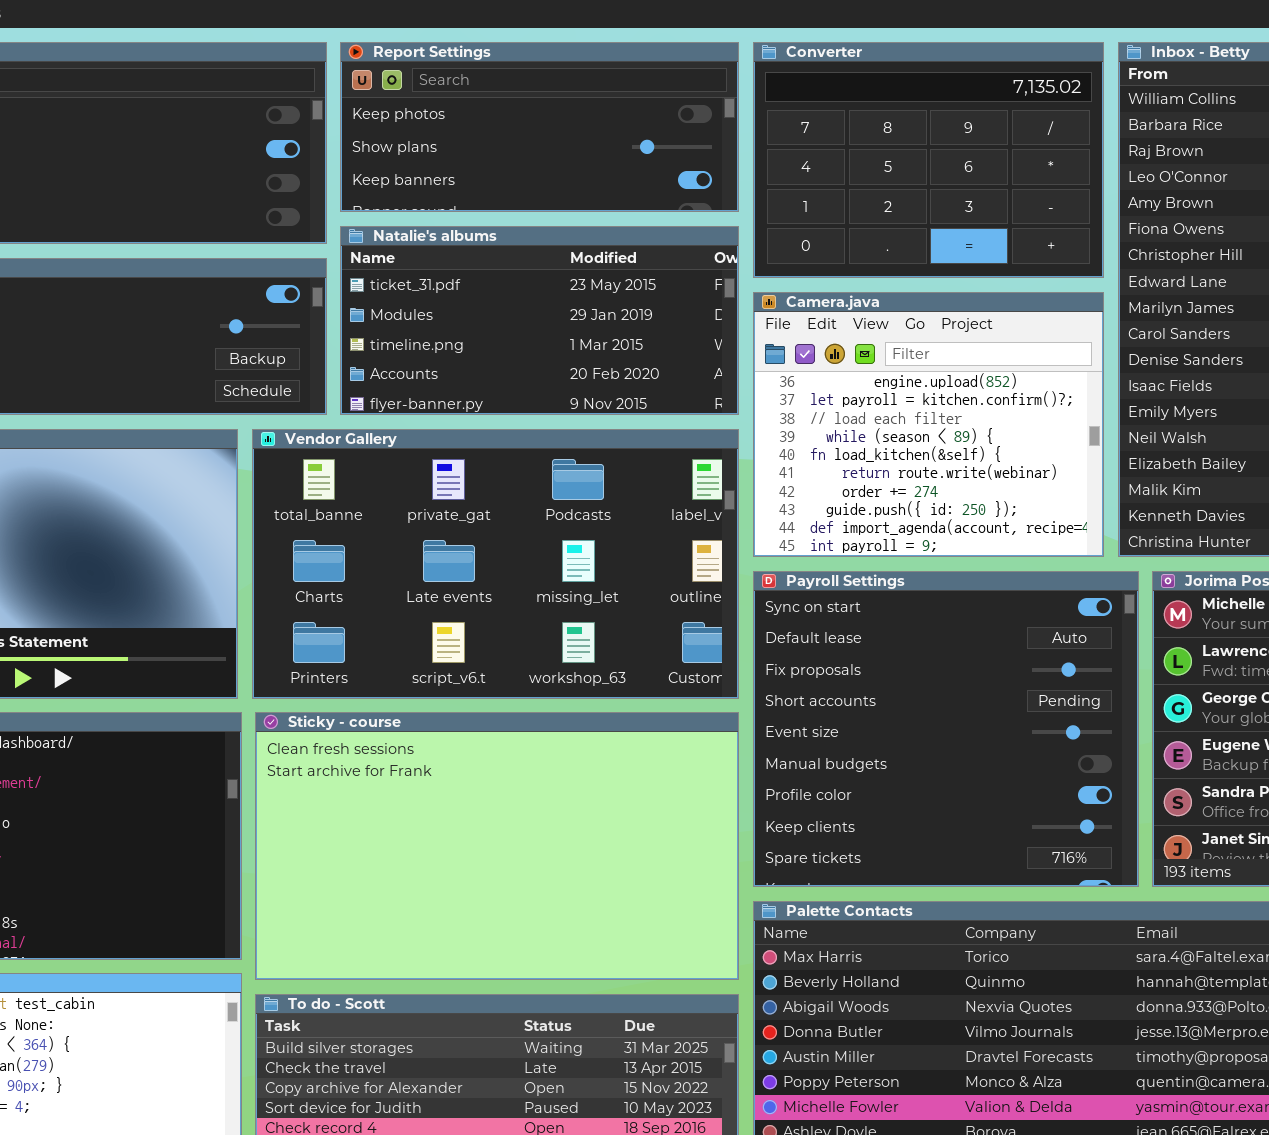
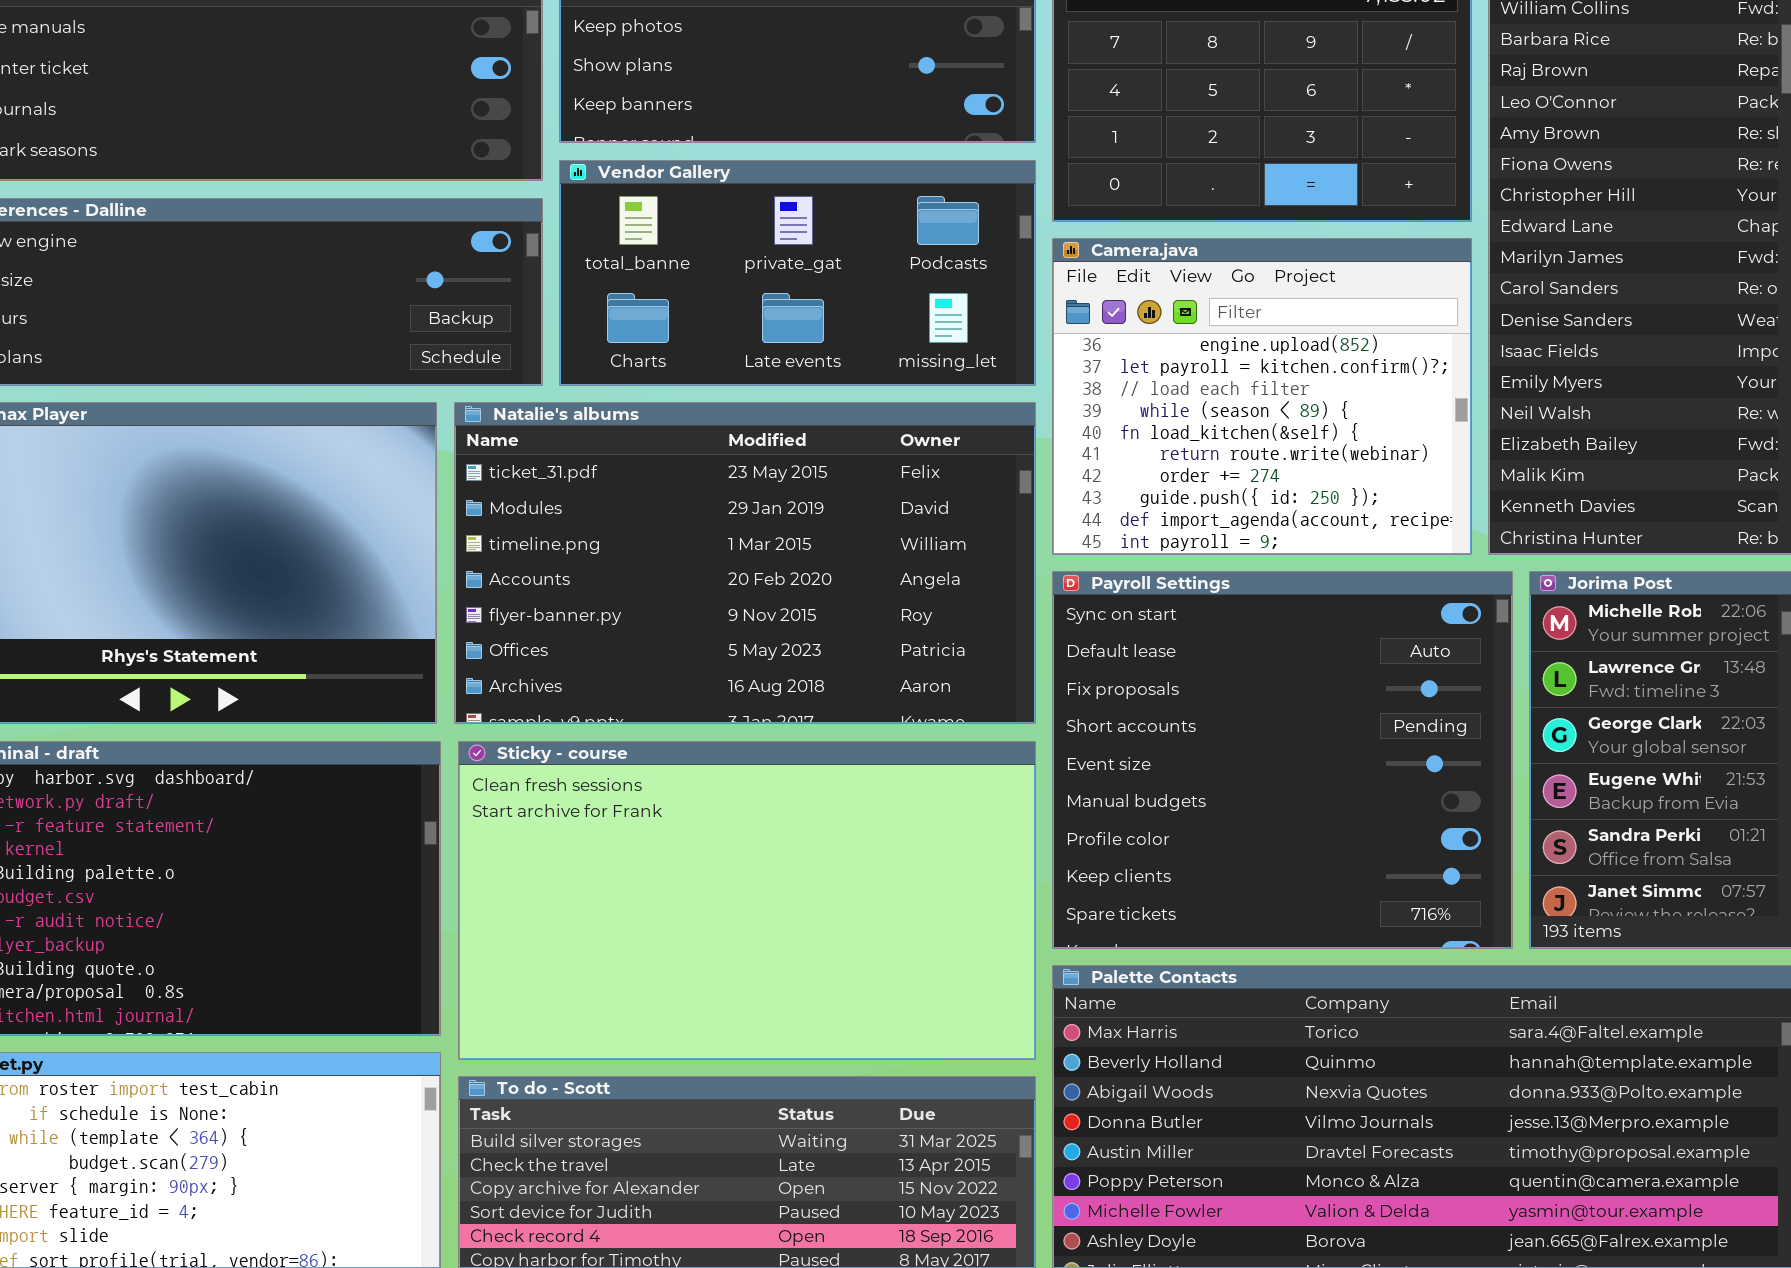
Natalie's albums: [340,226,739,415] -> [454,402,1036,724], moved, resized
Vendor Gallery: [252,429,739,699] -> [559,160,1036,386], moved, resized

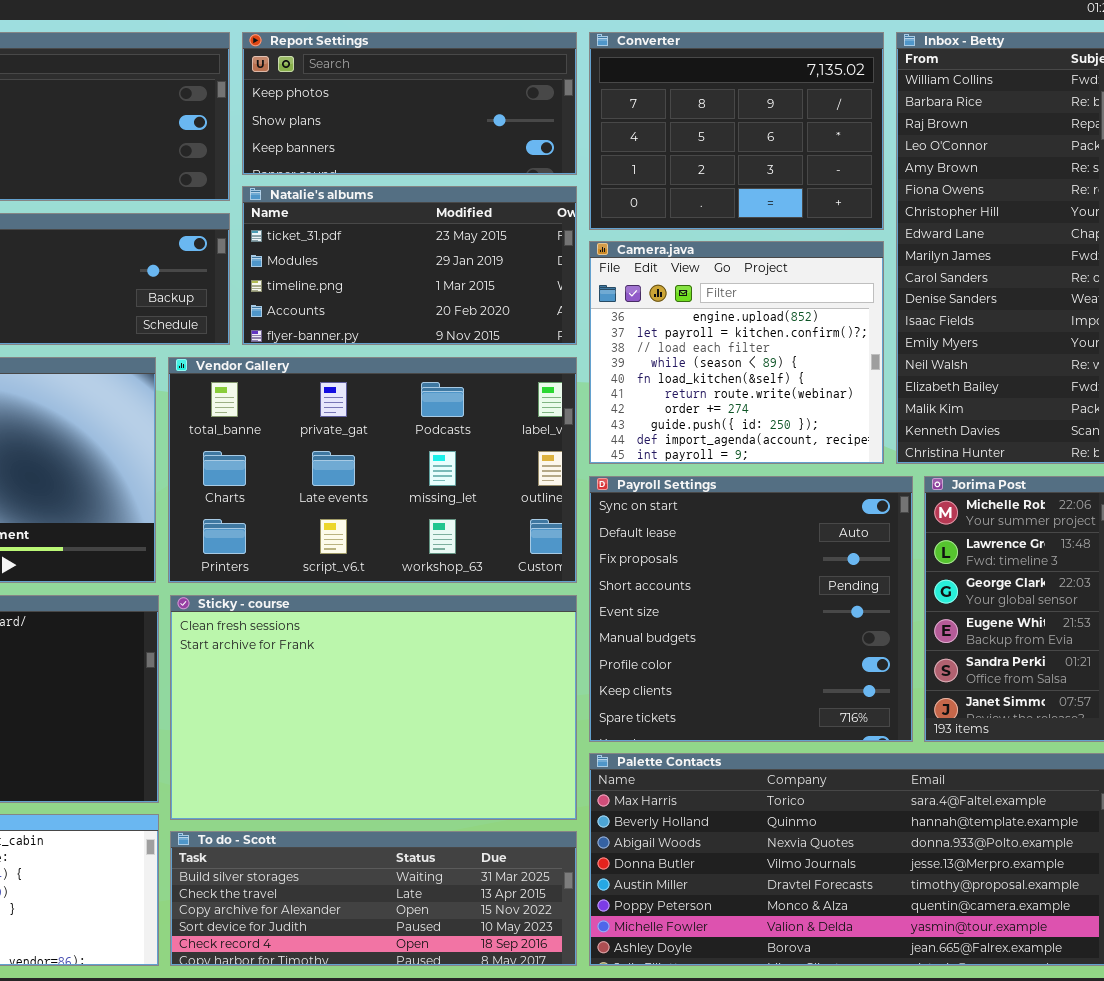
Vendor Gallery: [559,160,1036,386] -> [168,357,577,583], moved, resized
Natalie's albums: [454,402,1036,724] -> [242,186,577,345], moved, resized

